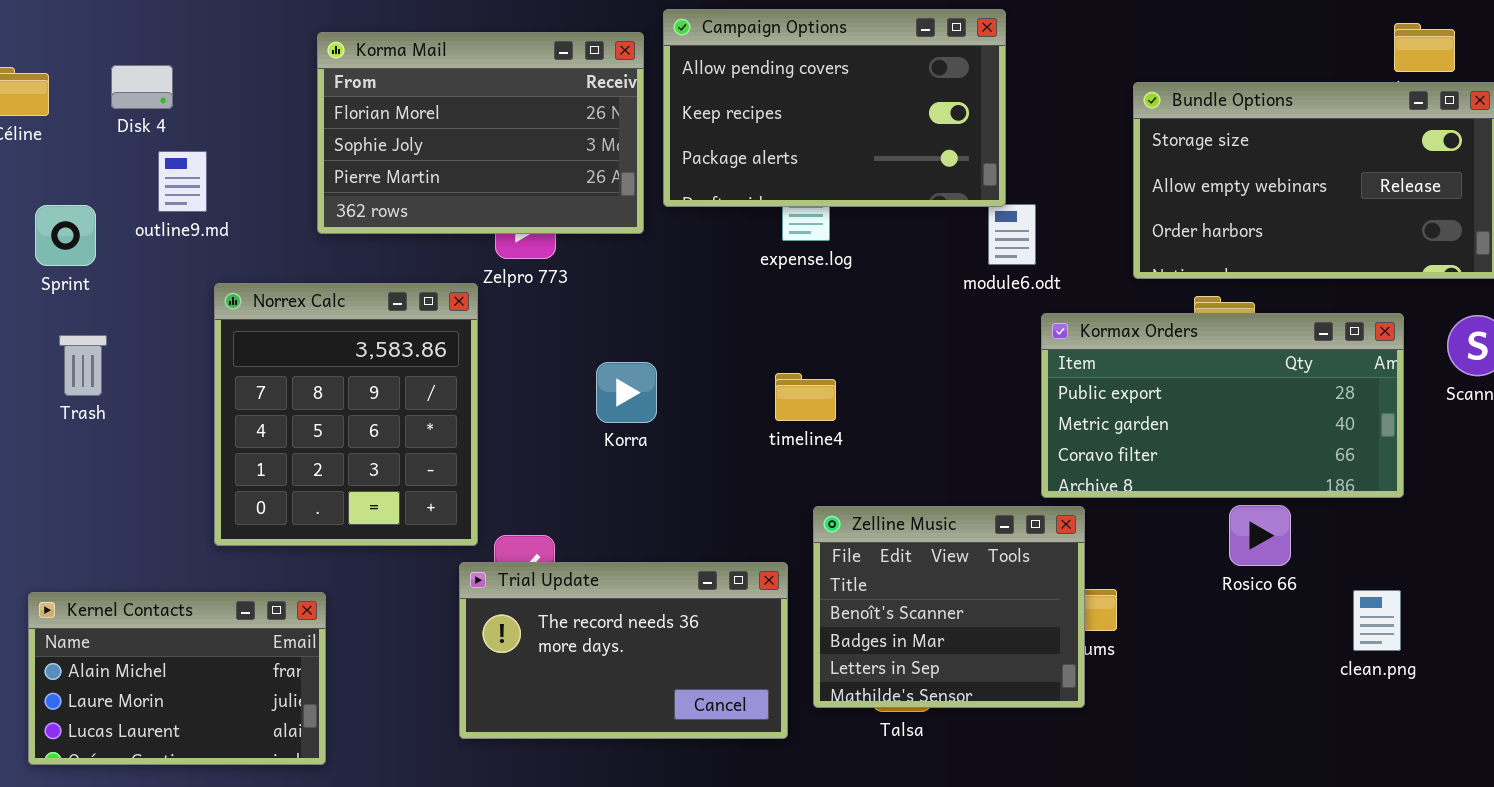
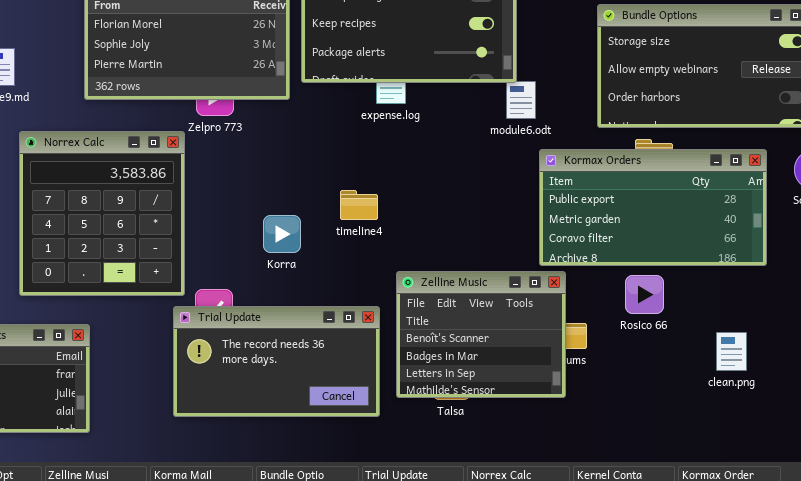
Korra: [596,362,657,423] -> [263,215,301,253], moved
timeline4: [775,373,836,421] -> [340,190,378,220], moved
Rosico 66: [1229,505,1291,566] -> [625,275,664,314], moved
clean.png: [1353,590,1401,651] -> [716,332,747,371], moved

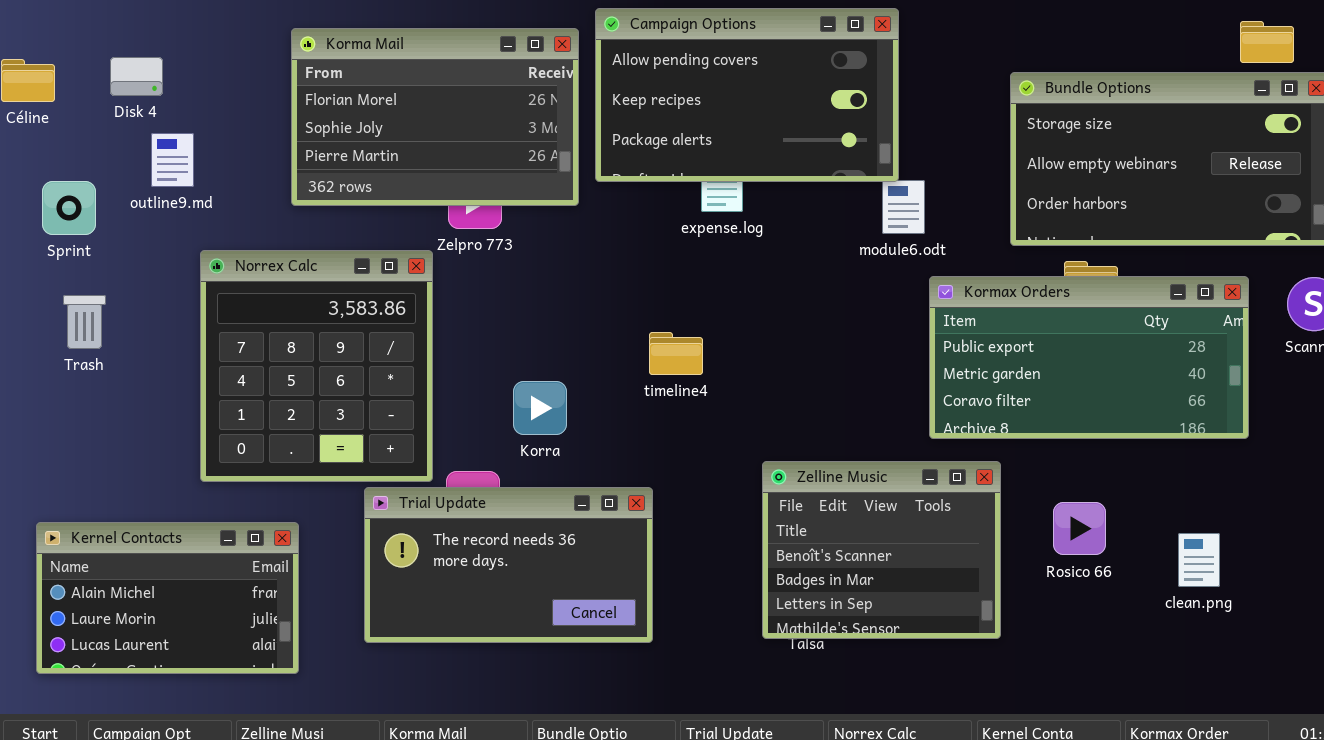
Korra: [263,215,301,253] -> [513,381,567,435], moved
Zelline Music: [396,271,566,398] -> [762,461,1001,639], moved
Rosico 66: [625,275,664,314] -> [1053,502,1106,555], moved
Trial Update: [173,306,380,417] -> [364,487,653,643], moved

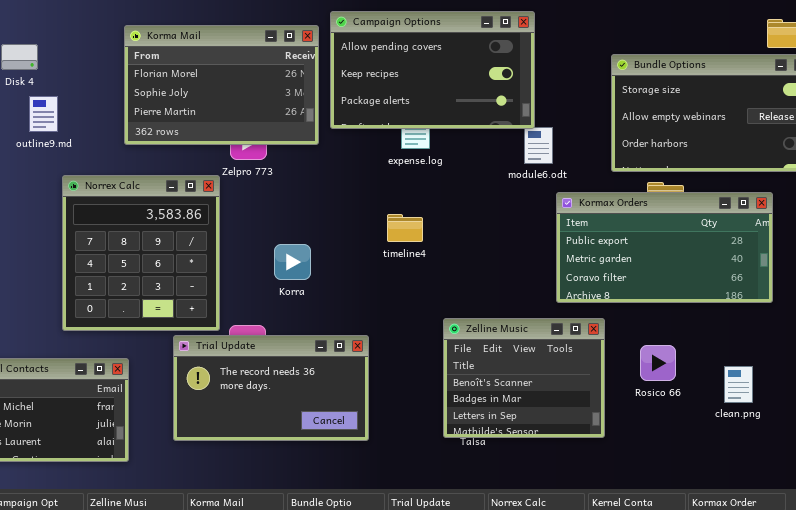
timeline4: [649,332,703,375] -> [387,214,423,242], moved
Korra: [513,381,567,435] -> [274,244,311,280], moved

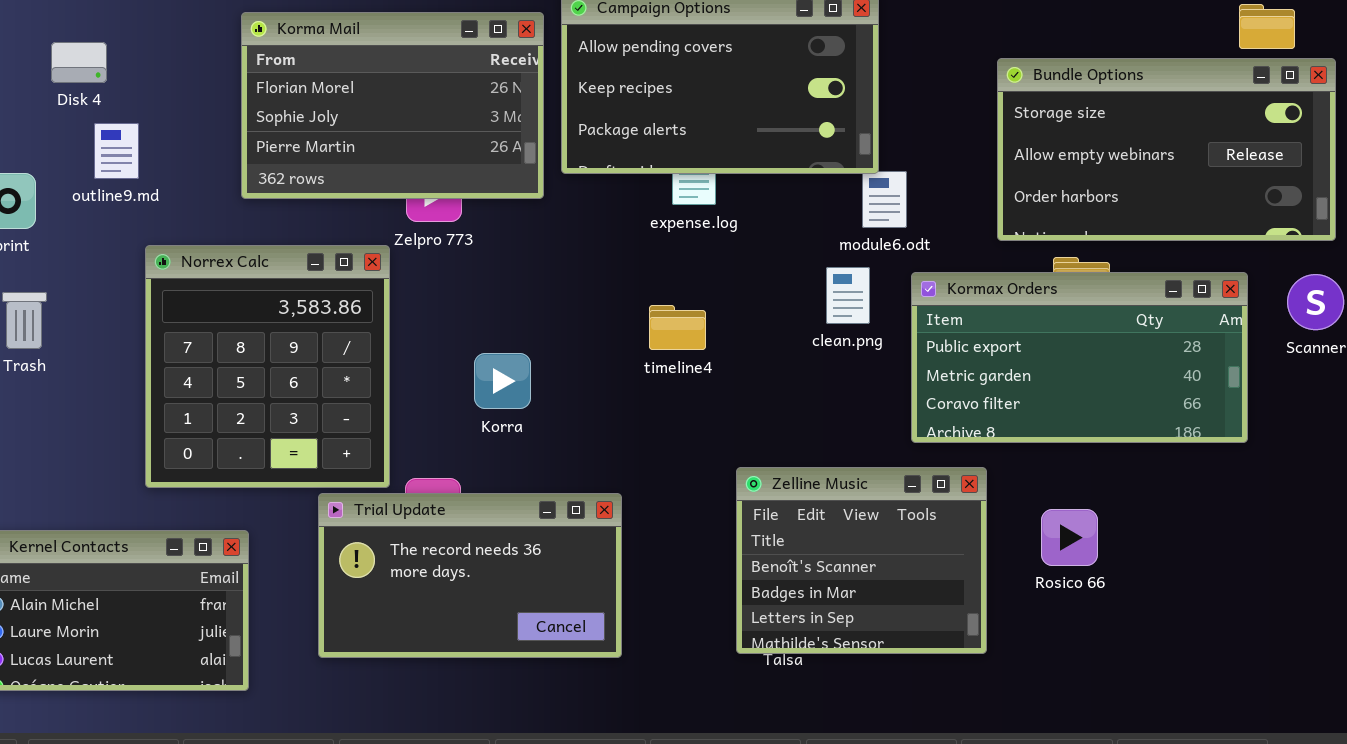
clean.png: [724,366,753,403] -> [826,267,870,324], moved

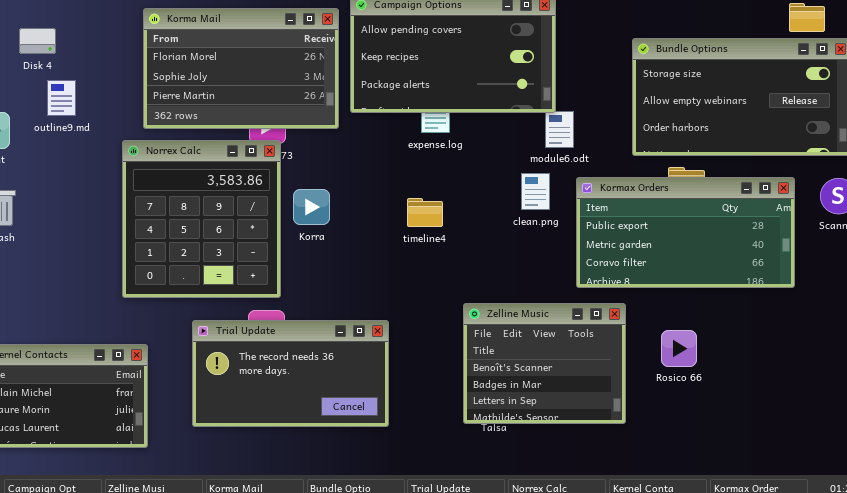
Norrex Calc: [145,245,390,488] -> [122,140,281,298], moved
Korra: [474,353,531,409] -> [293,189,330,225], moved

